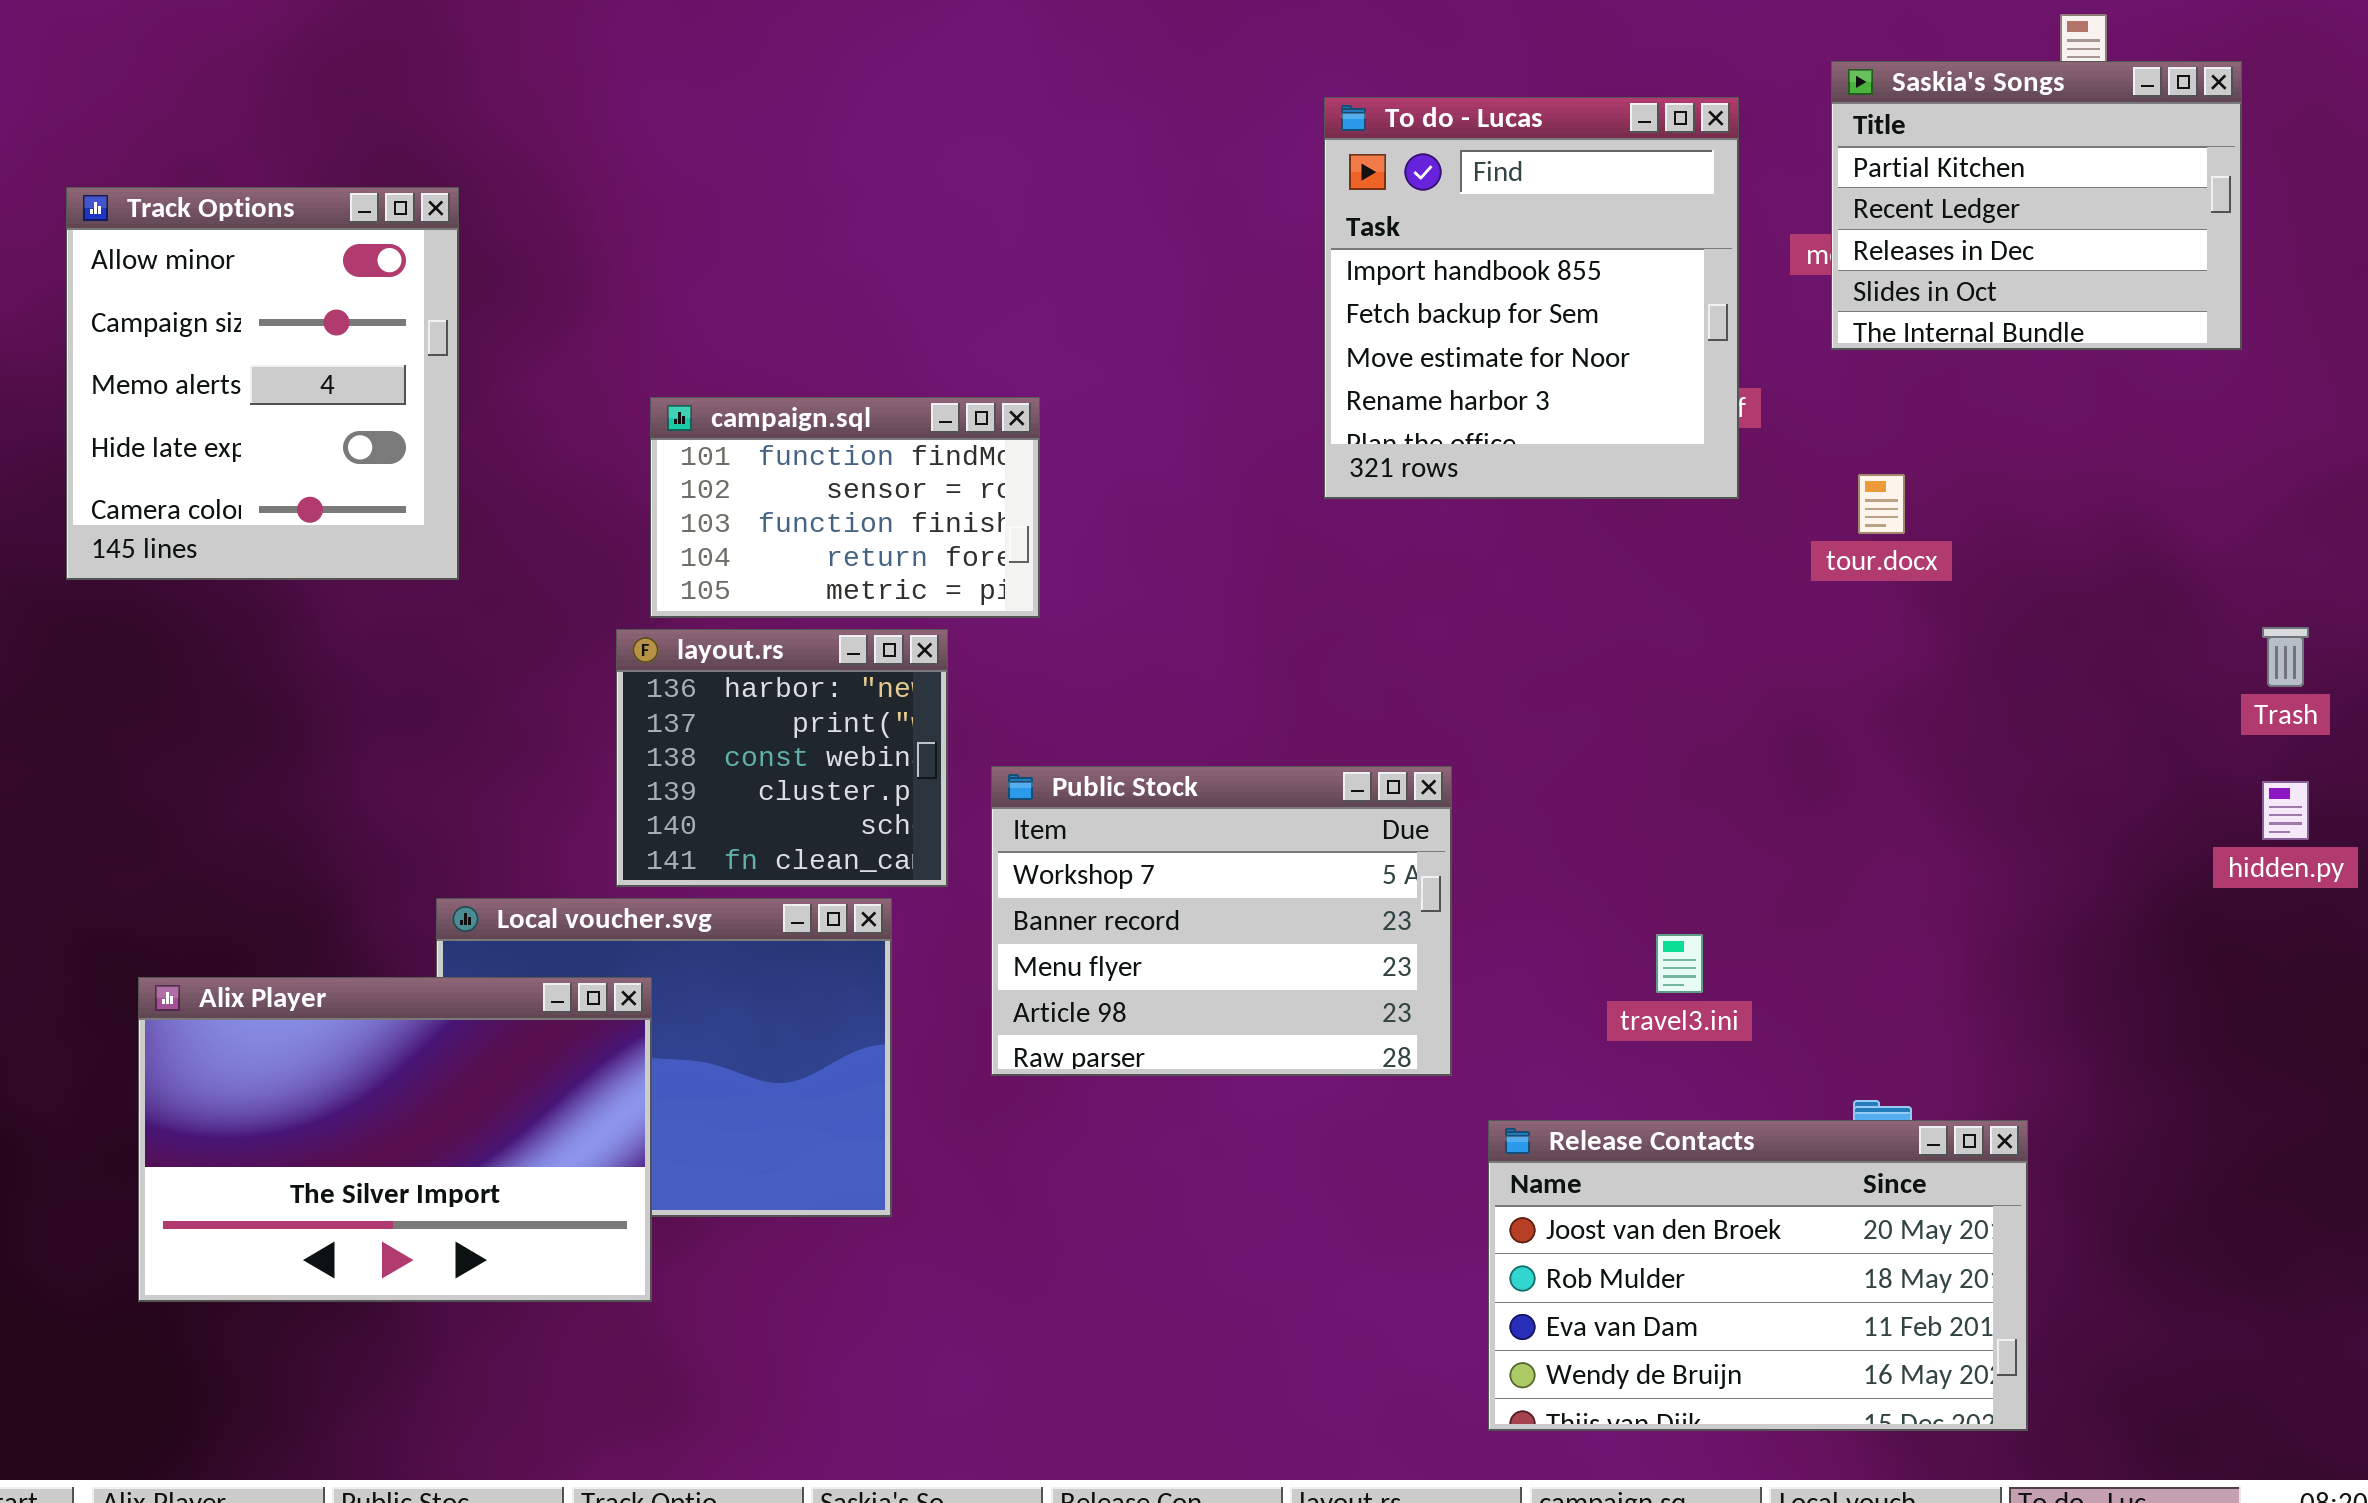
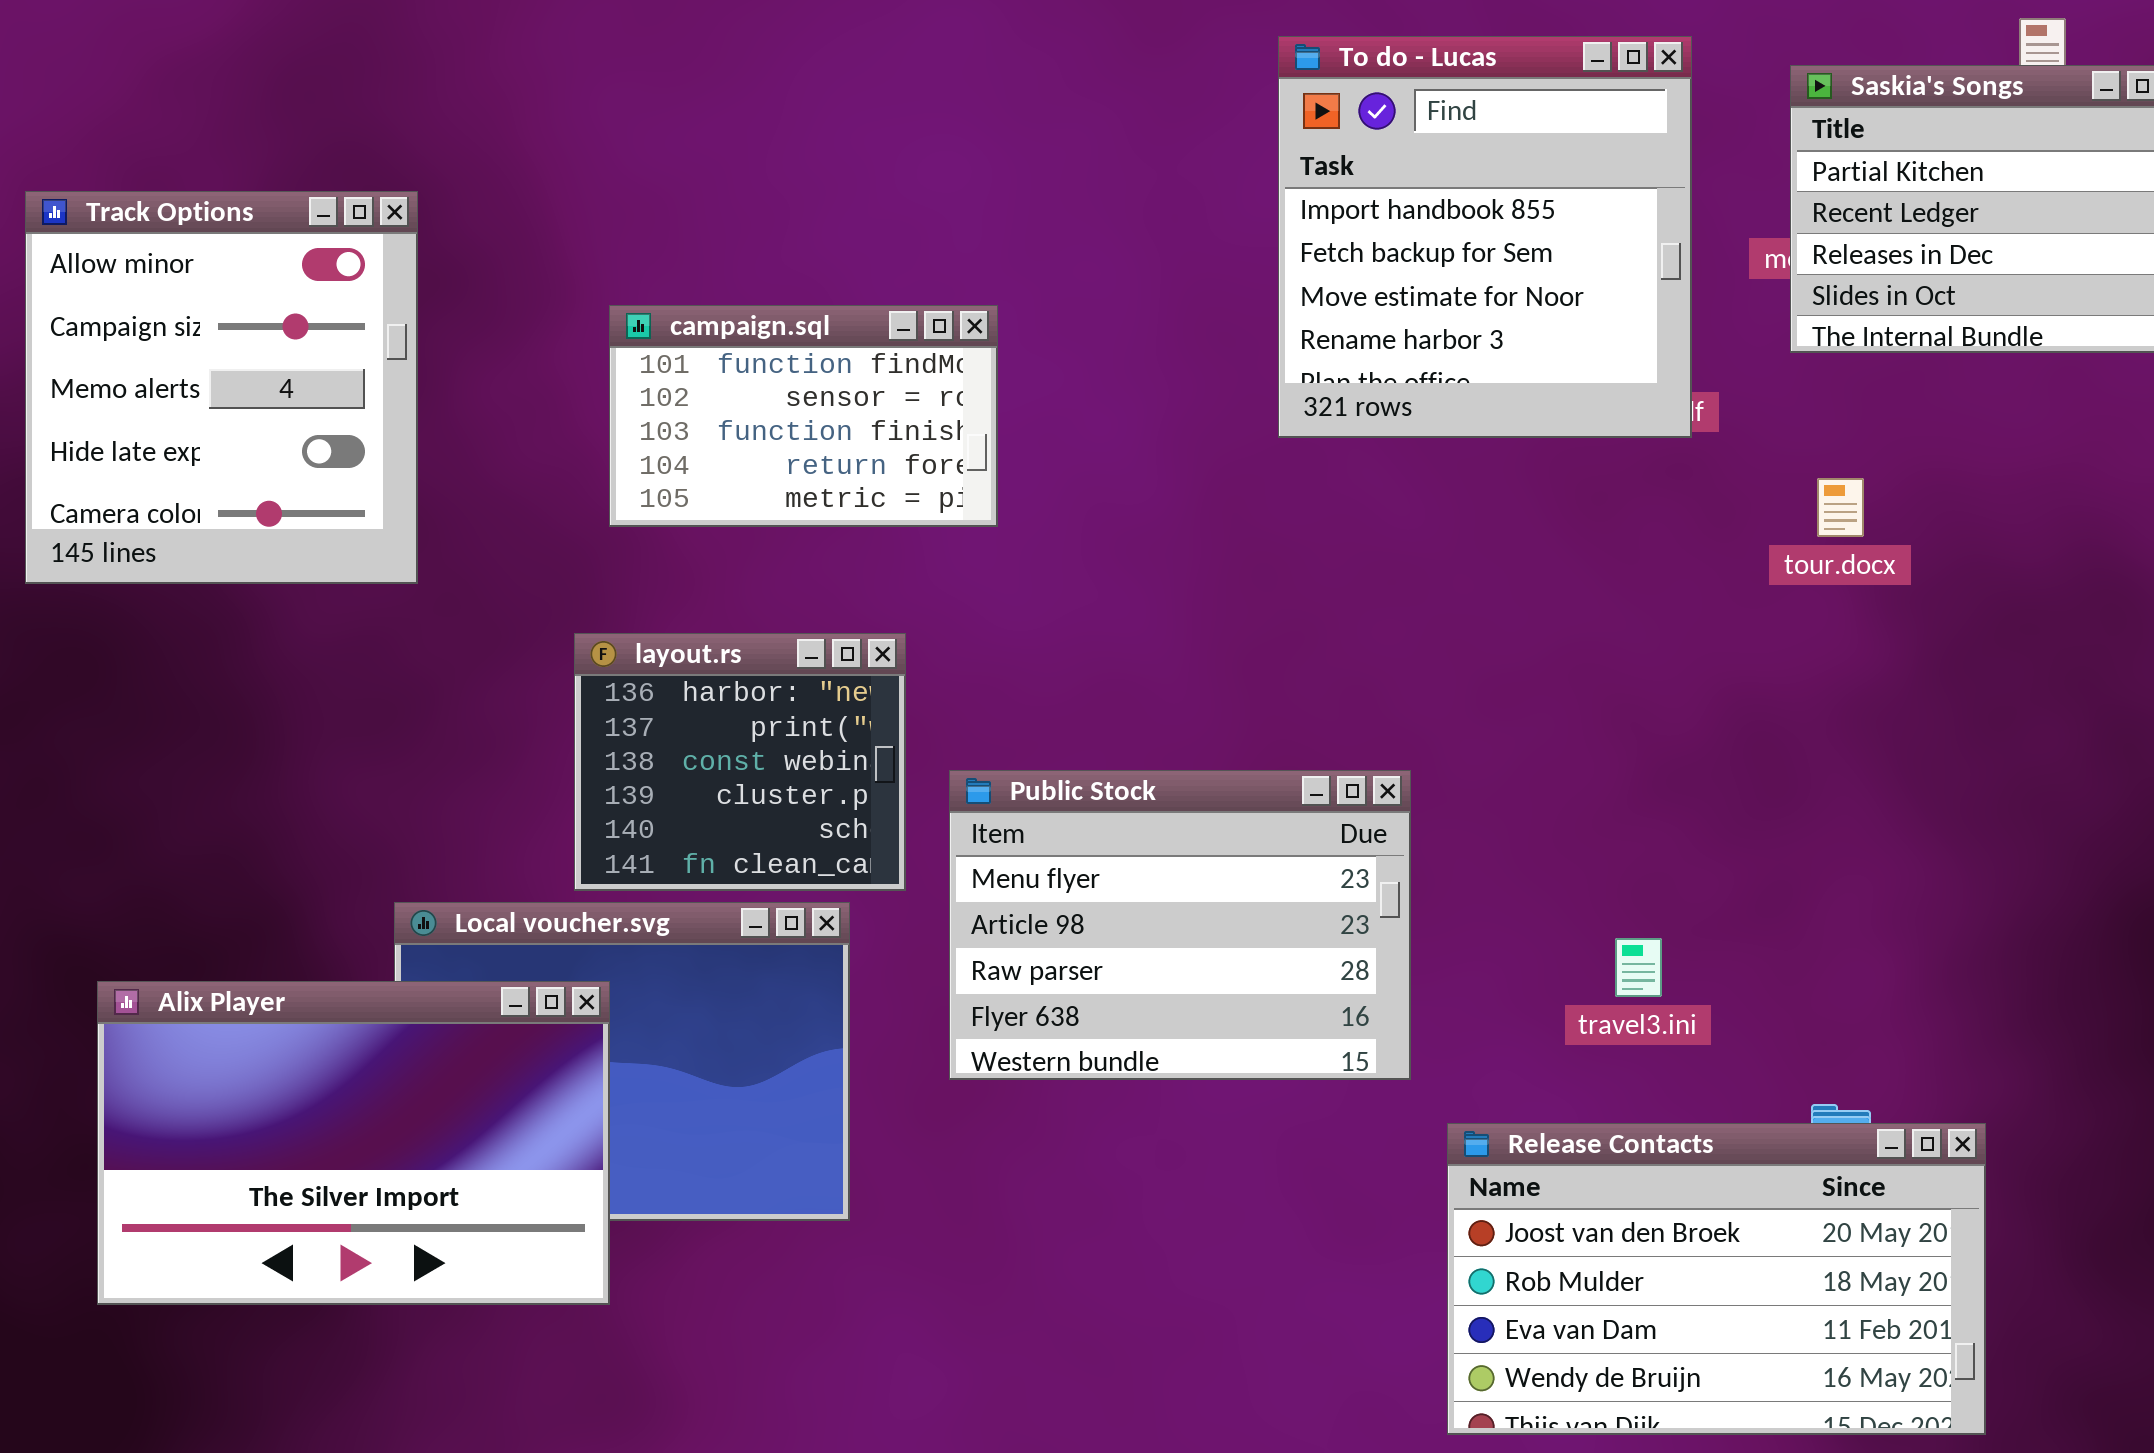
To do - Lucas: [1324,97,1739,499] -> [1278,36,1692,438], moved
campaign.sql: [650,397,1040,618] -> [609,305,998,527], moved
Public Stock: [991,766,1452,1076] -> [949,770,1411,1080], scrolled down 2 rows

